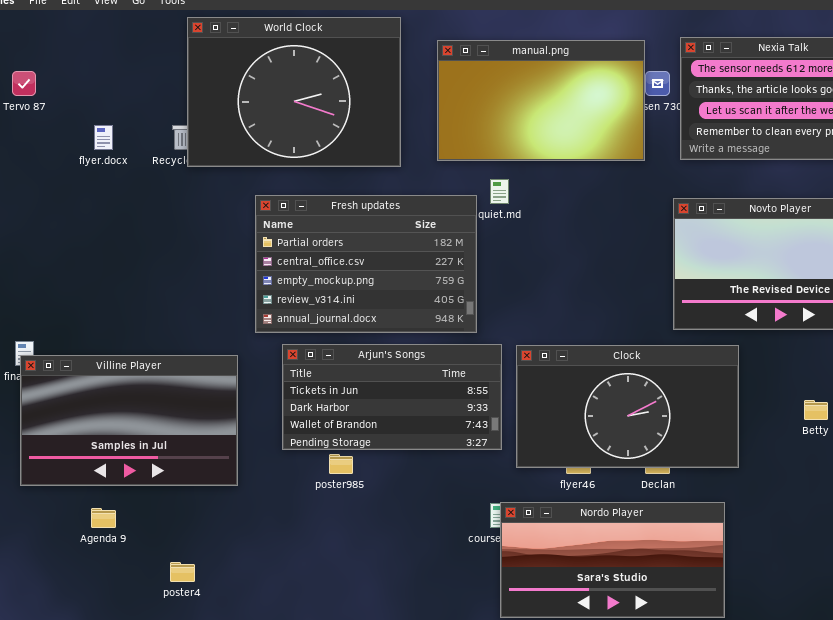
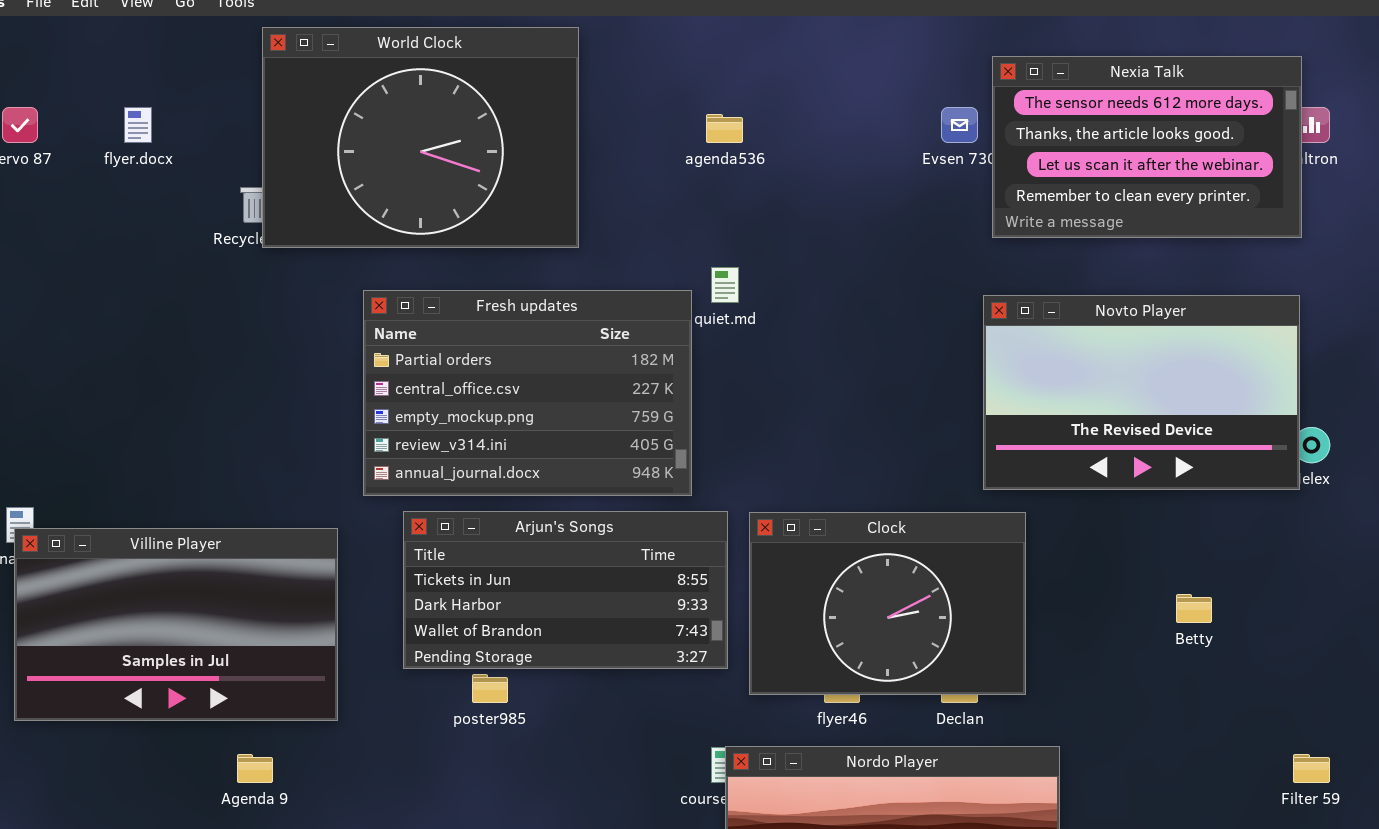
manual.png: [437,40,645,161] -> none, closed
flyer.docx: [94,125,113,150] -> [124,107,152,143], moved
Clock: [516,345,739,468] -> [749,512,1026,695], resized
Agenda 9: [91,508,116,528] -> [237,754,273,783], moved

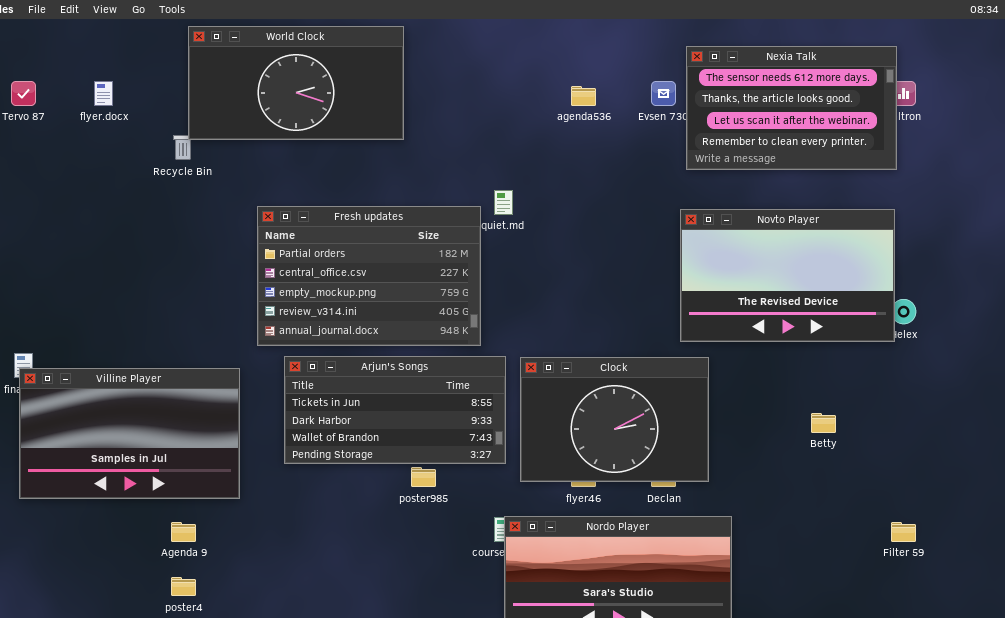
World Clock: [262,27,579,248] -> [188,26,404,140], resized
agenda536: [706,114,743,143] -> [571,86,596,106], moved
poster985: [472,674,508,703] -> [411,467,436,487], moved

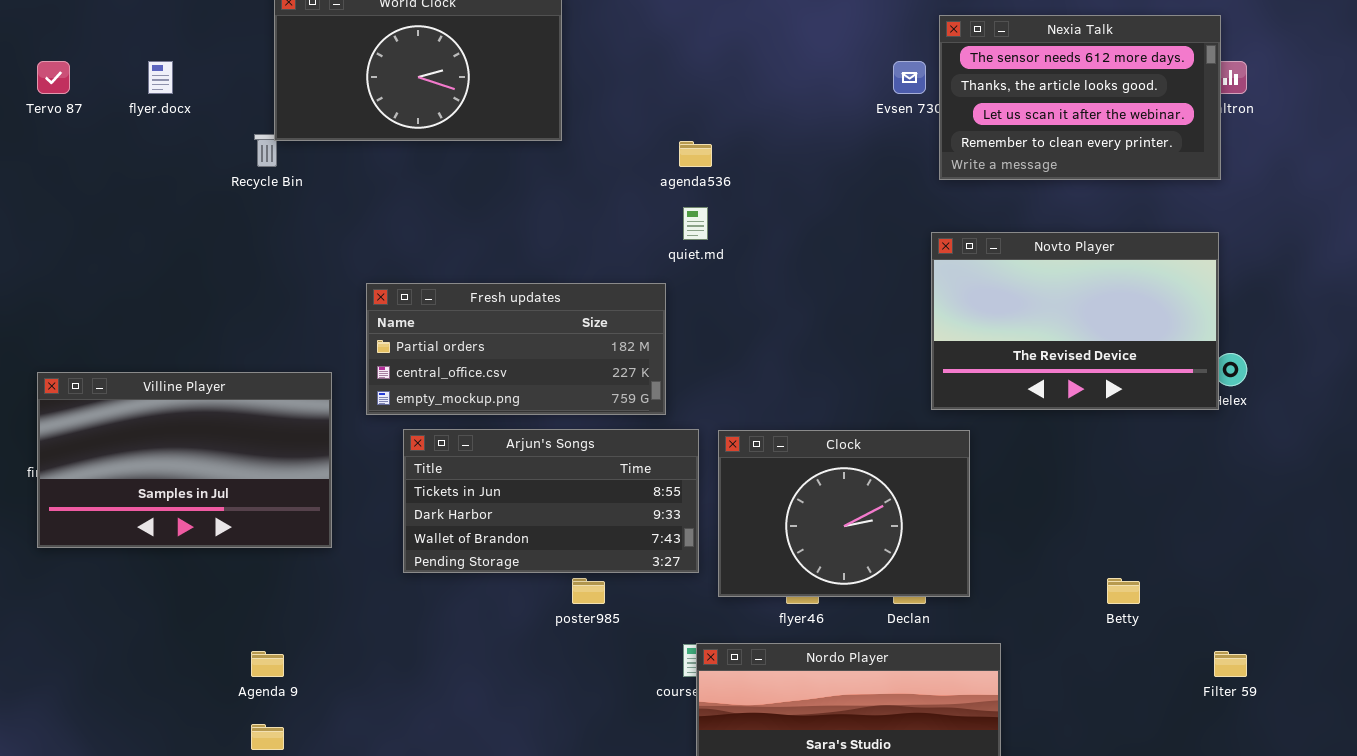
agenda536: [571,86,596,106] -> [679,141,712,167], moved
Fresh updates: [257,206,481,346] -> [366,283,666,415], resized
Villine Player: [19,368,240,499] -> [37,372,332,548], moved
Betty: [811,413,836,433] -> [1107,578,1140,604], moved

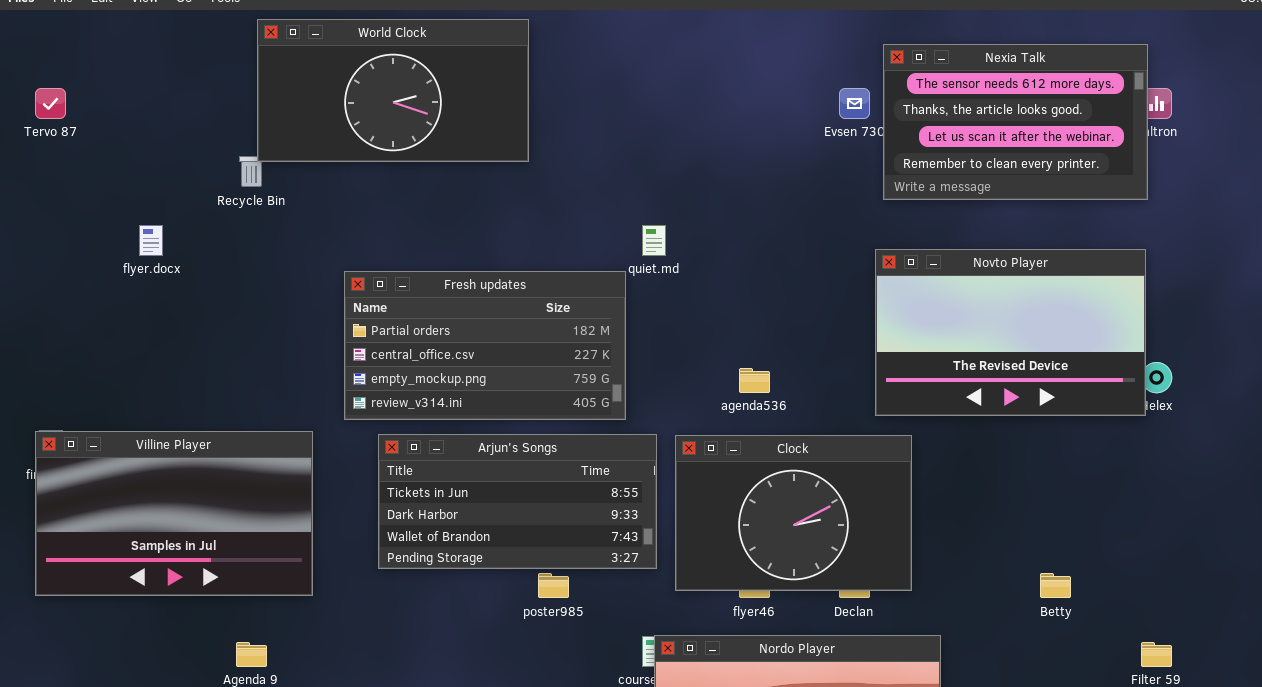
flyer.docx: [148,61,173,94] -> [139,225,163,256], moved
agenda536: [679,141,712,167] -> [739,368,770,393], moved
Fresh updates: [366,283,666,415] -> [344,271,626,420], resized
Villine Player: [37,372,332,548] -> [35,431,313,596], moved

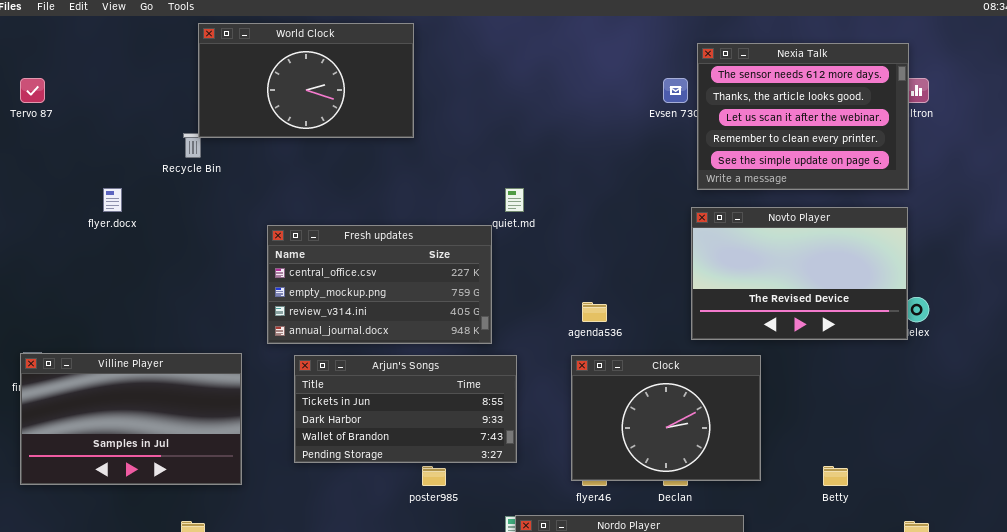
Nexia Talk: [883,44,1148,200] -> [697,43,909,190], resized
Fresh updates: [344,271,626,420] -> [267,225,492,344], scrolled down 1 row
Clock: [675,435,912,591] -> [571,355,761,481], moved

